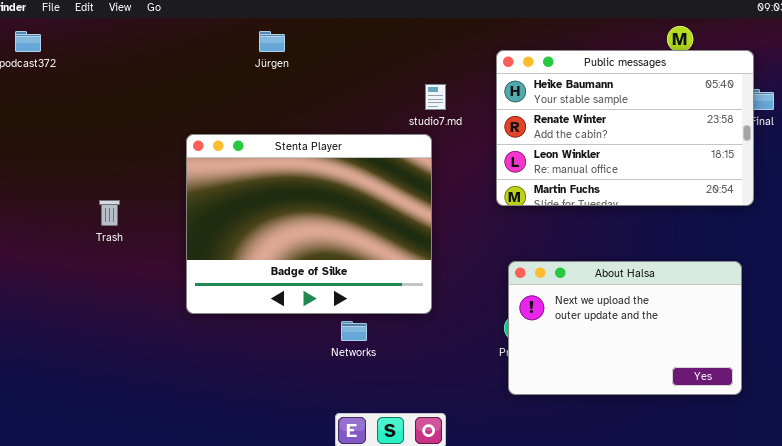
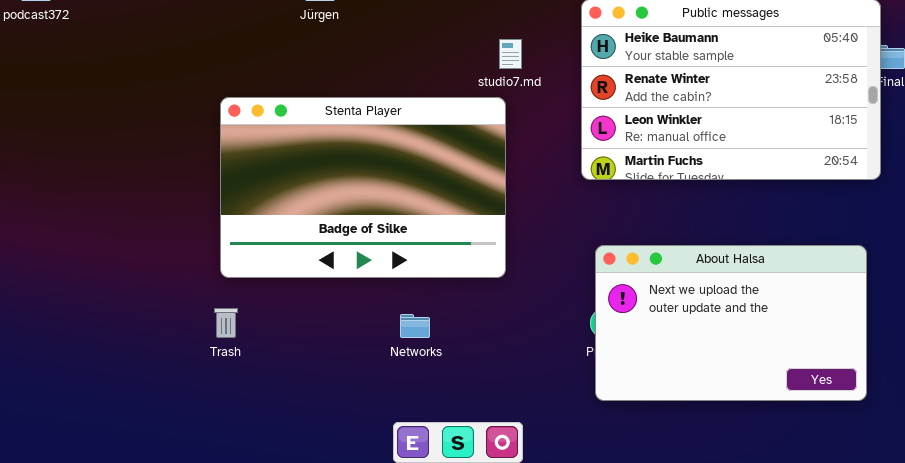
Stenta Player: [186,134,432,314] -> [220,97,506,278], resized
Trash: [99,200,120,226] -> [214,308,238,338], moved

